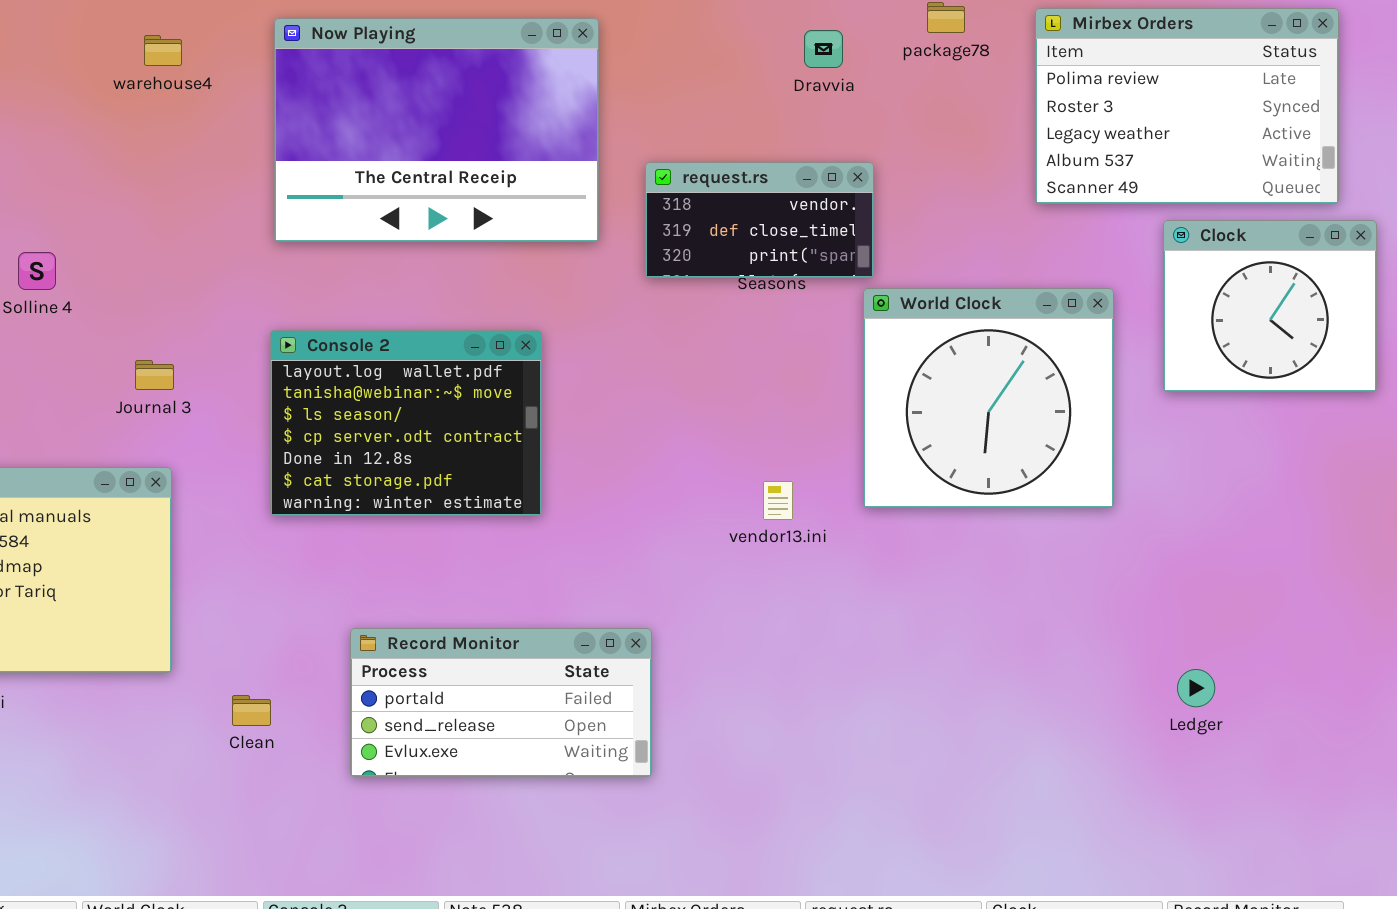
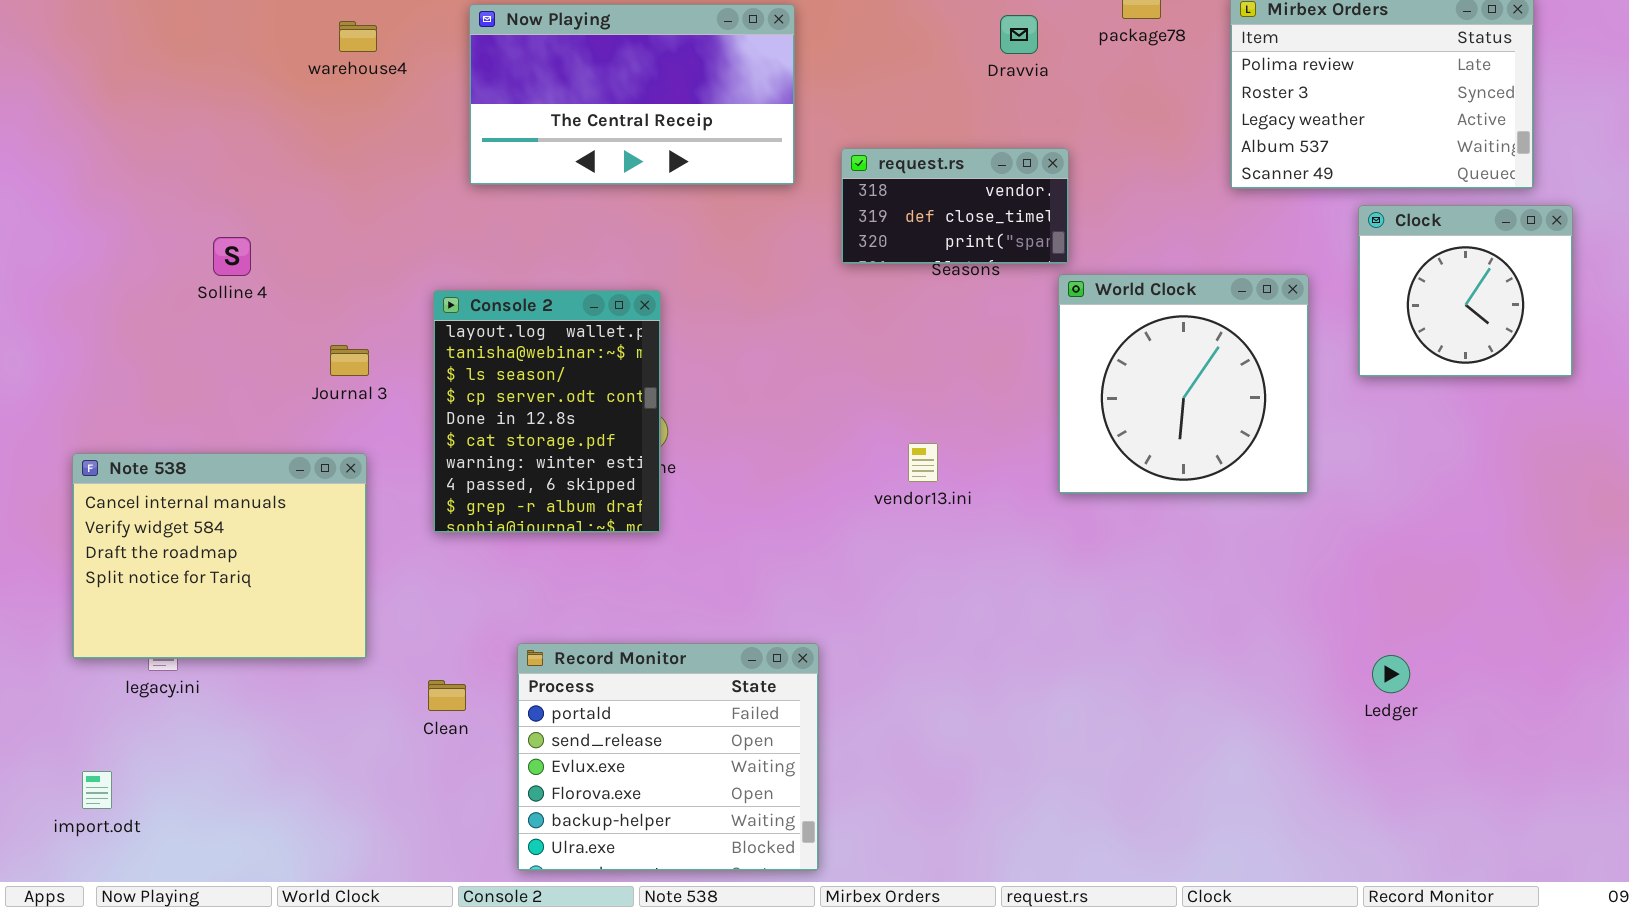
Now Playing: [274,18,599,242] -> [469,4,795,185], resized
Console 2: [270,330,542,516] -> [433,290,661,533], moved, resized
vendor13.ini: [763,481,793,520] -> [908,443,938,482], moved
Record Monitor: [350,628,652,777] -> [517,643,819,871], moved, resized

